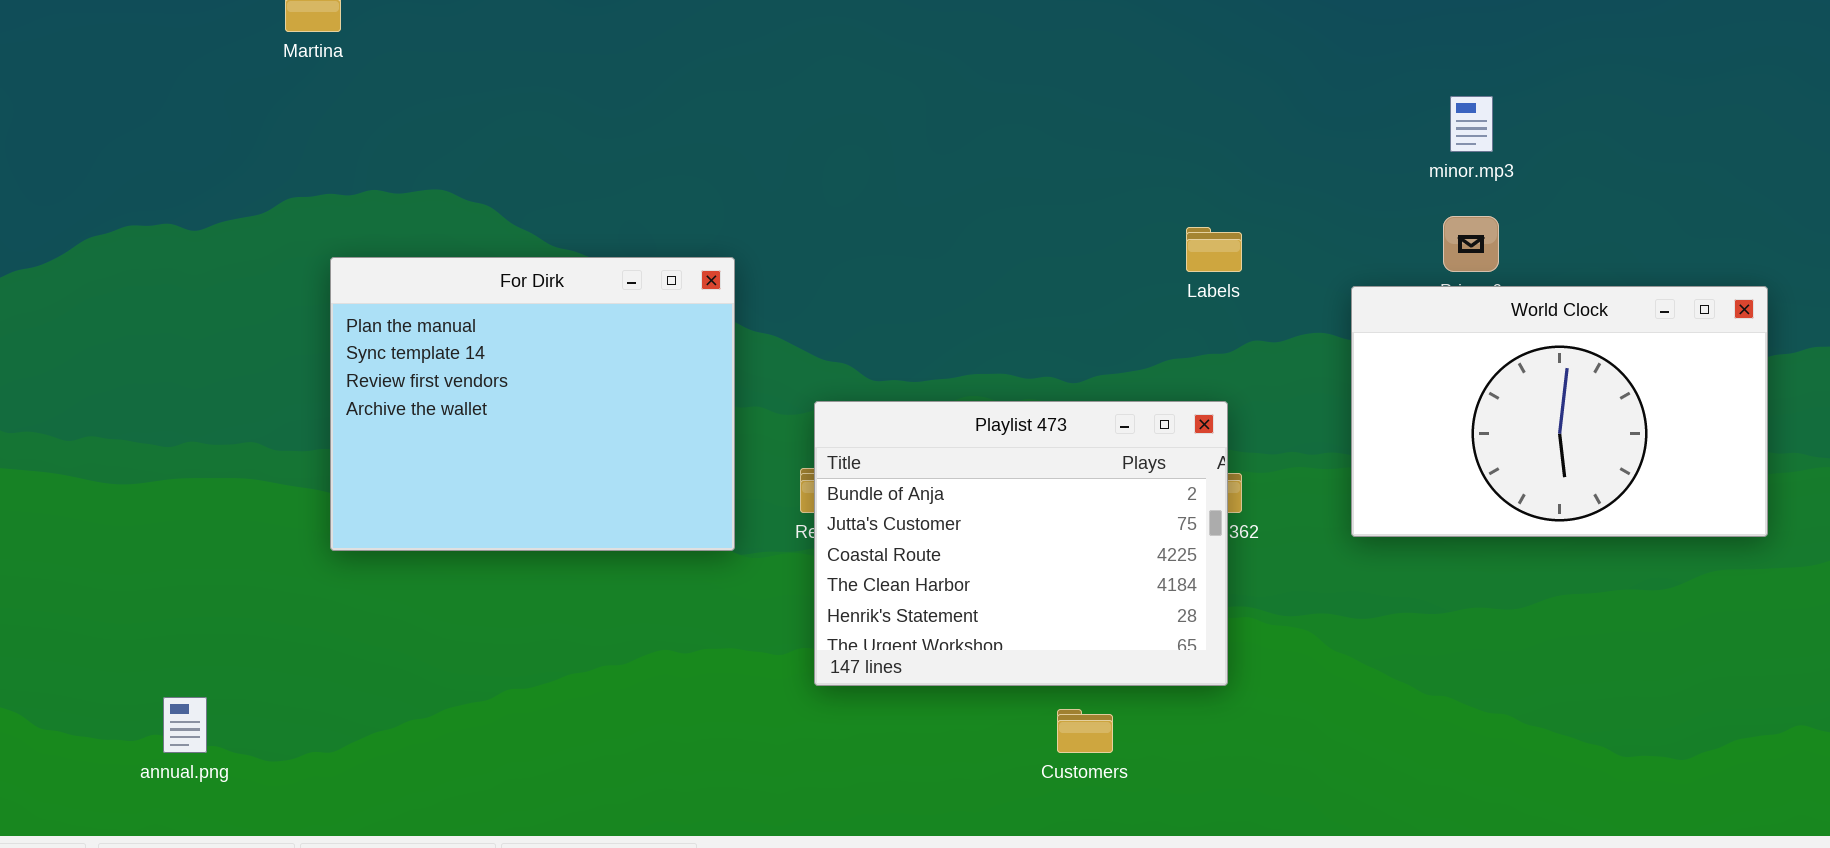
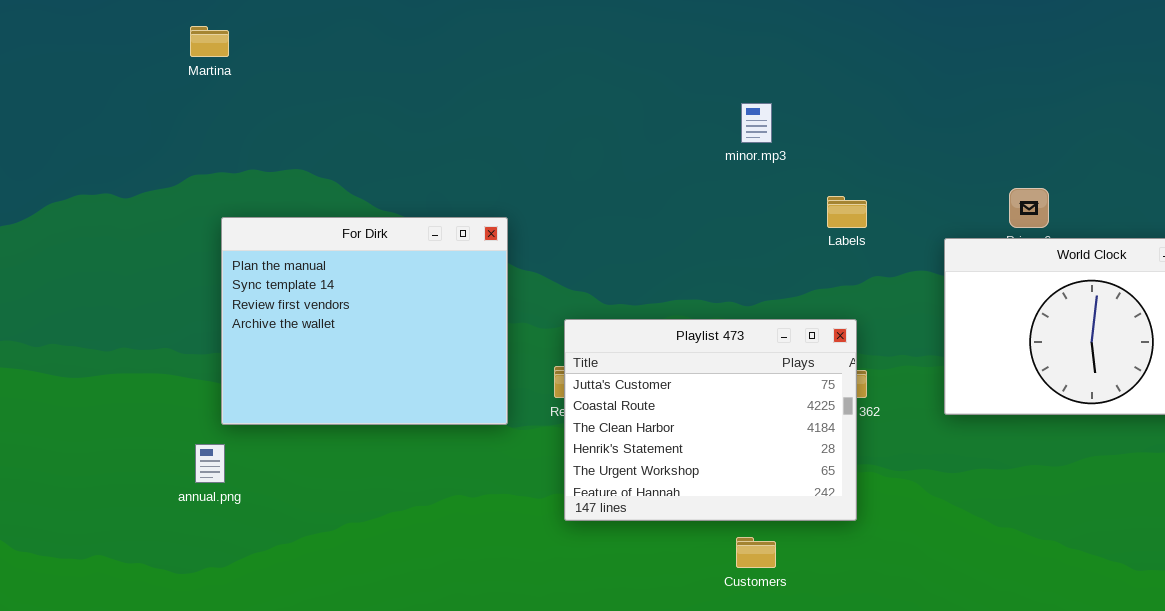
minor.mp3: [1450,96,1493,152] -> [741,103,772,143], moved
Playlist 473: [814,401,1228,686] -> [564,319,857,521], scrolled down 1 row
annual.png: [163,697,207,753] -> [195,444,225,483], moved

